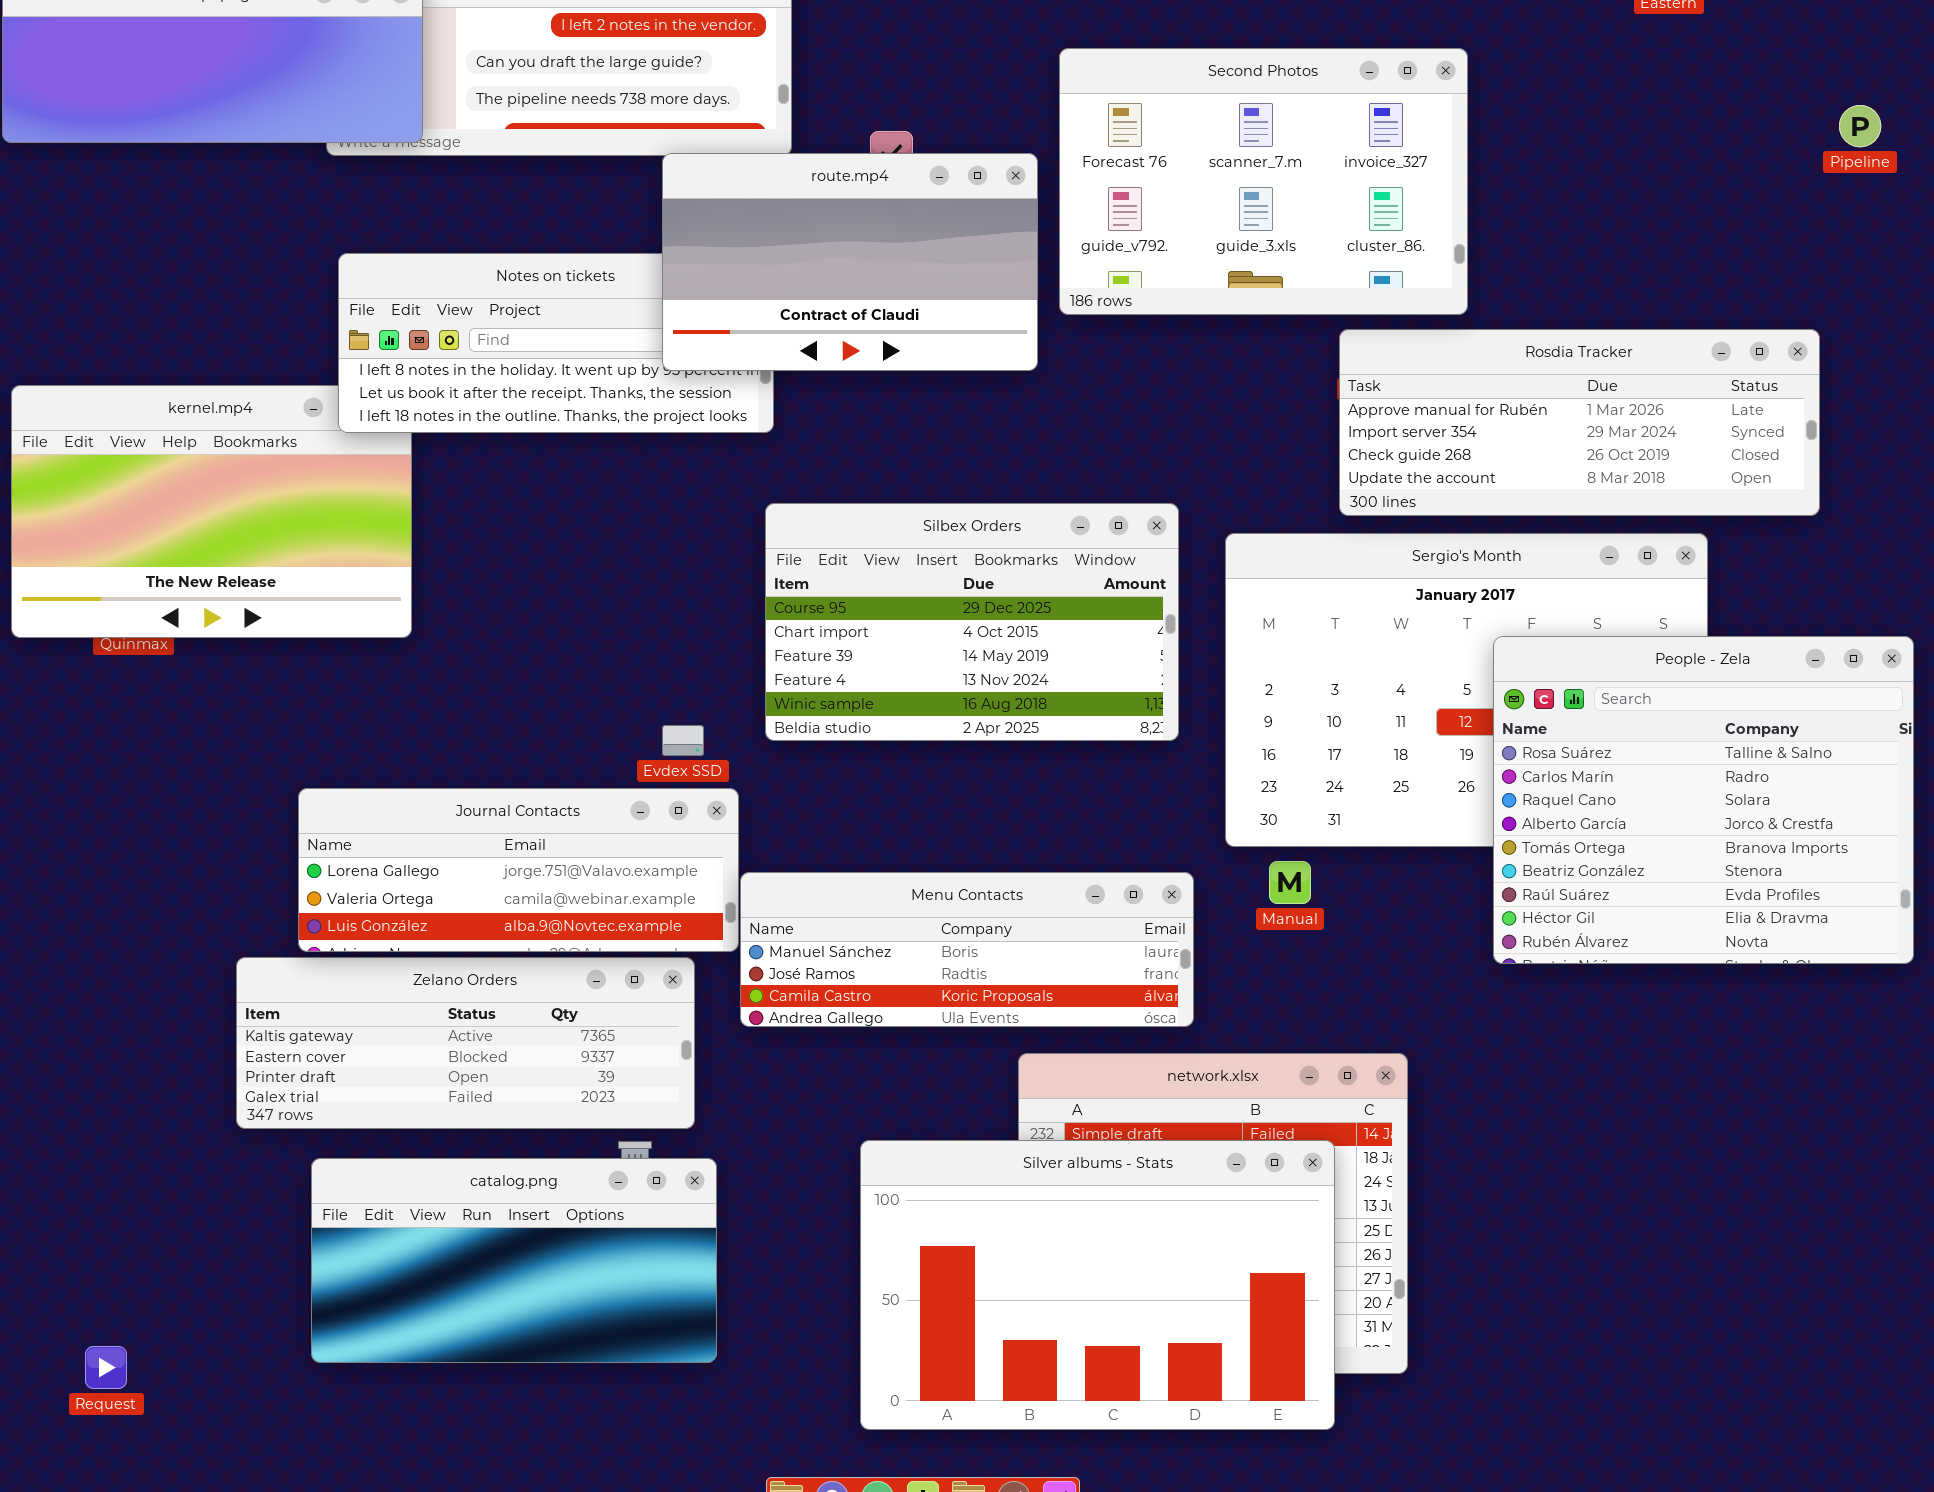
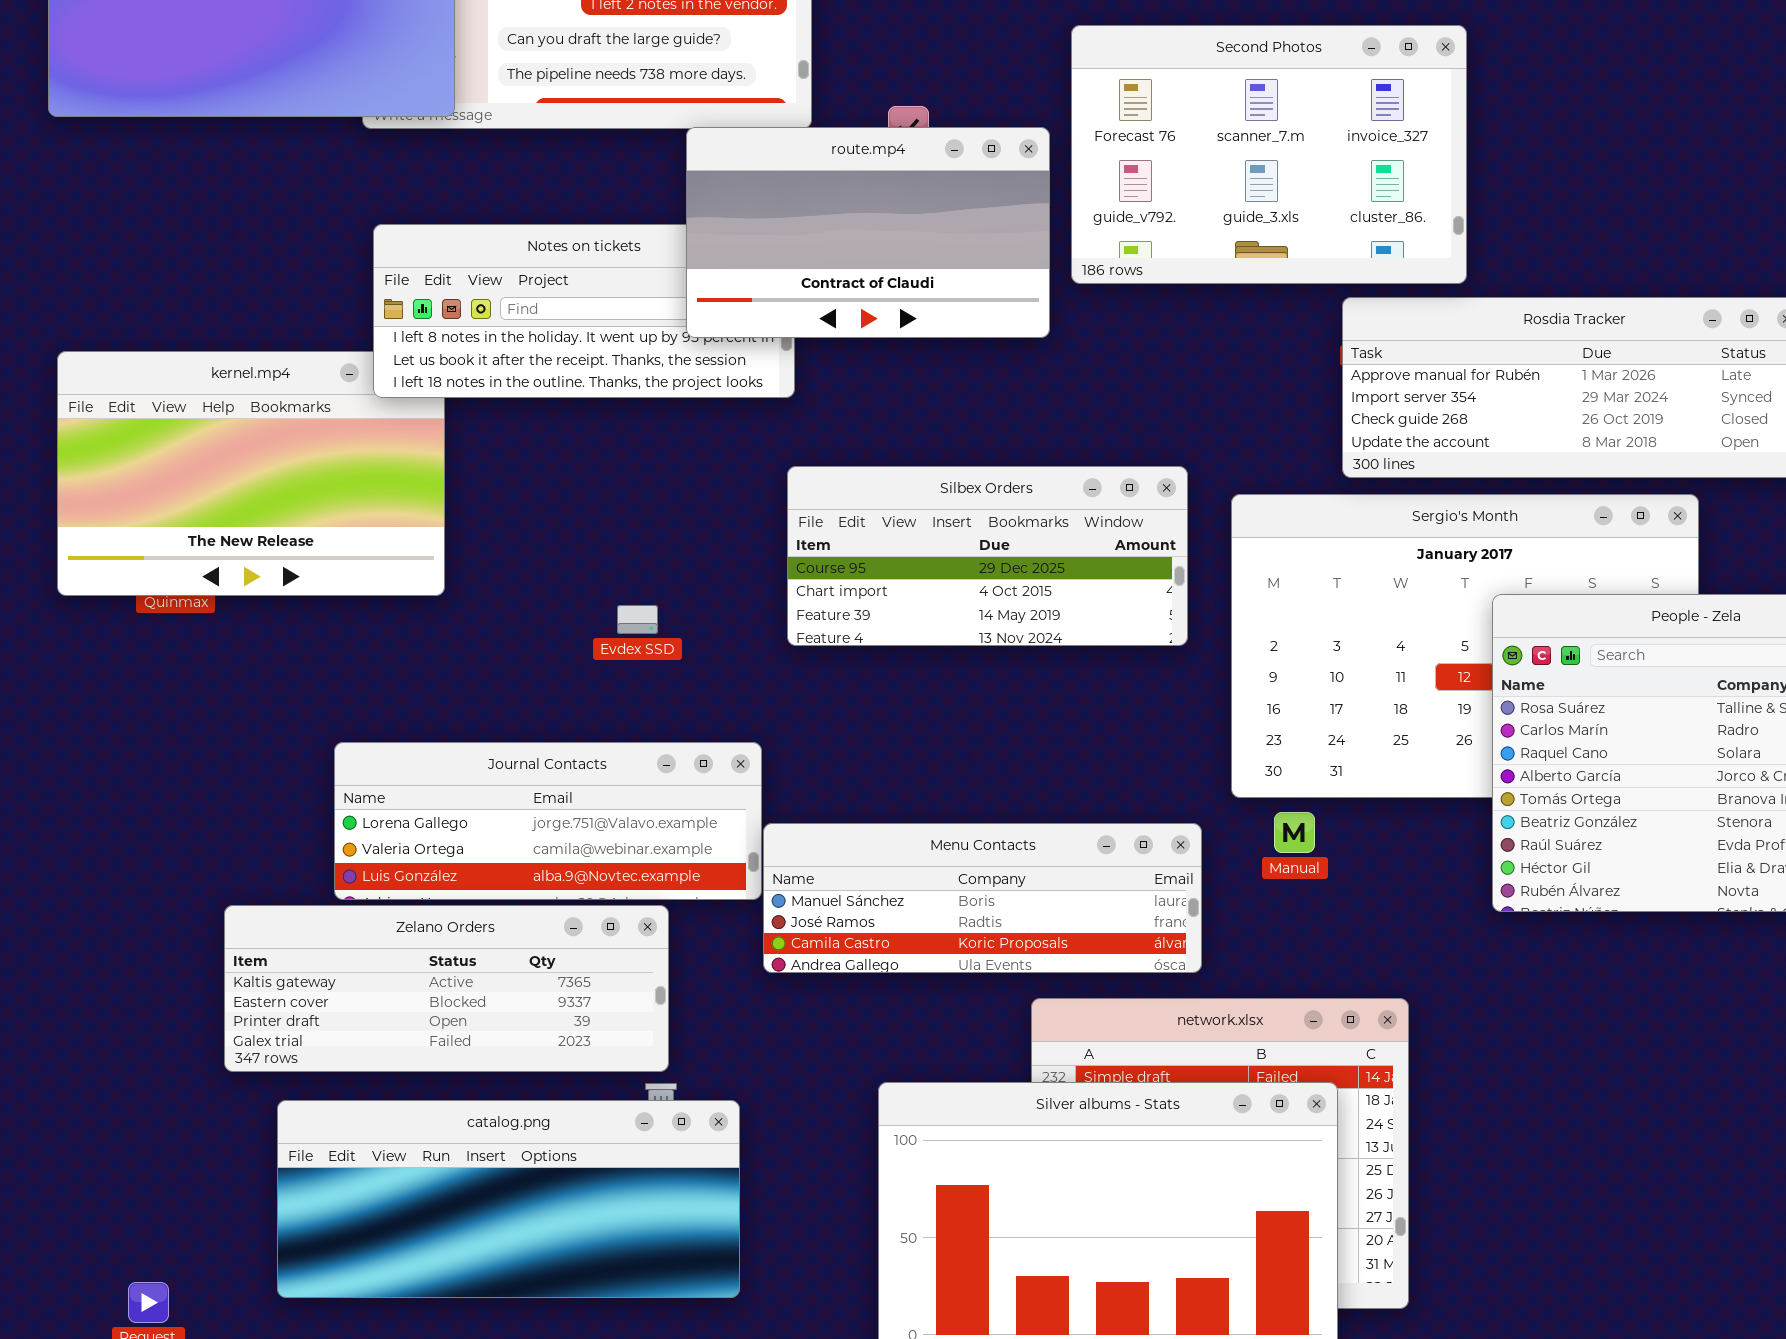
Silbex Orders: [765,503,1179,741] -> [787,466,1188,646], resized
Evdex SSD: [662,725,704,756] -> [617,605,658,634], moved
Zelano Orders: [236,957,695,1129] -> [224,905,669,1072], moved
catalog.png: [311,1158,717,1363] -> [277,1100,740,1298], resized

